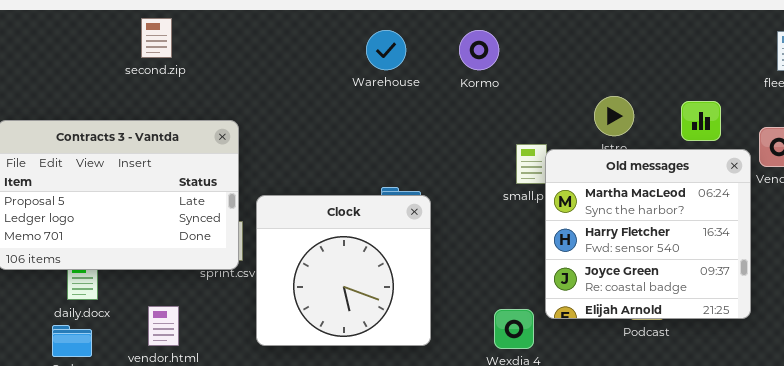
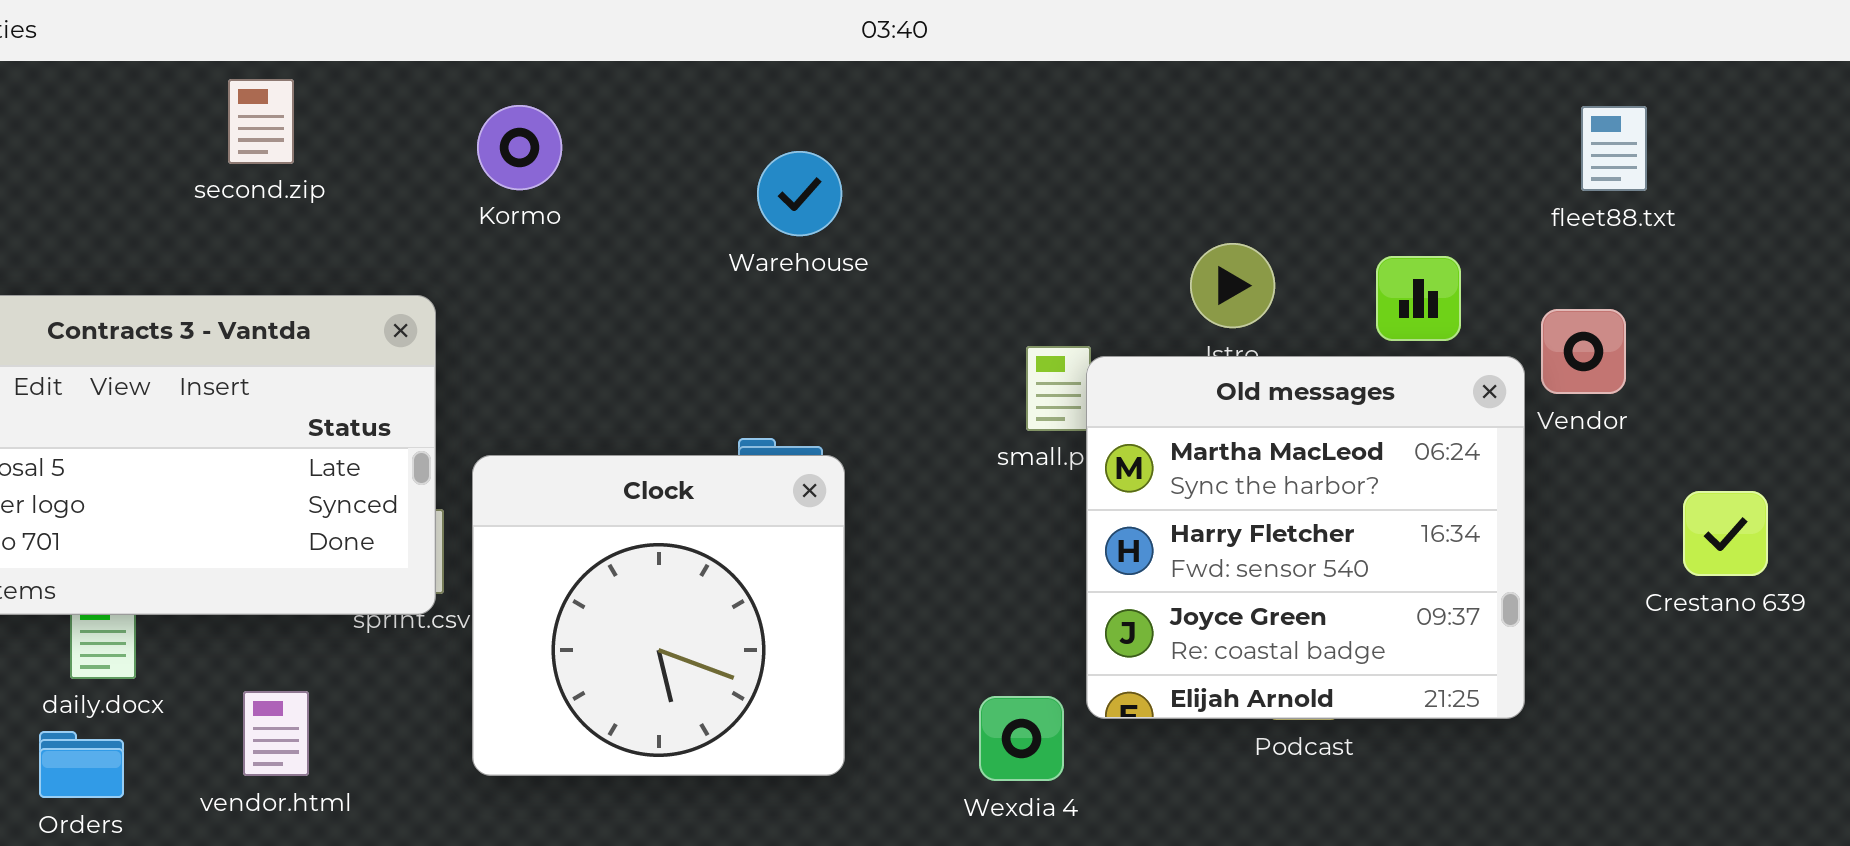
Warehouse: [366,30,406,70] -> [757,151,842,236], moved
Kormo: [459,30,499,70] -> [477,105,562,190], moved

